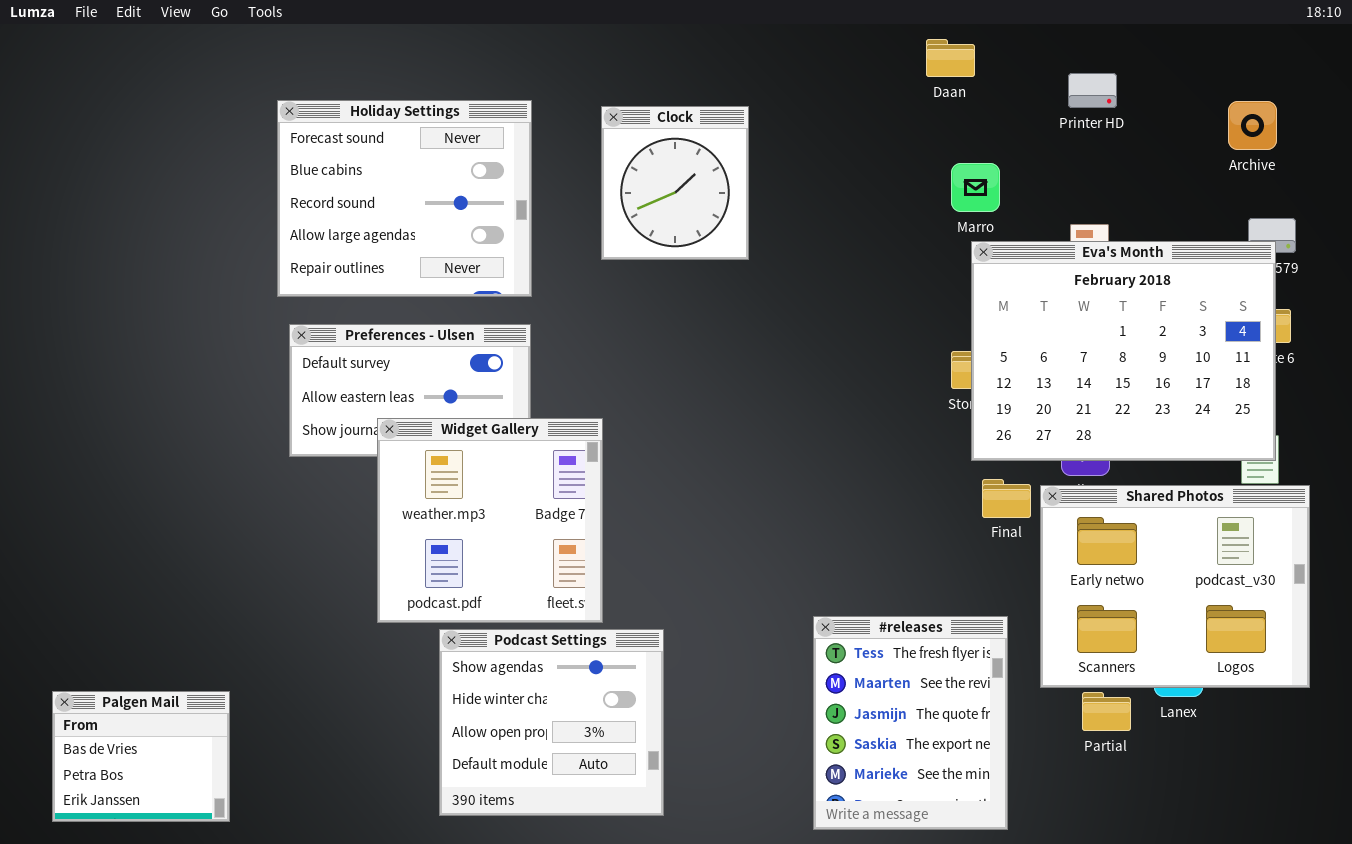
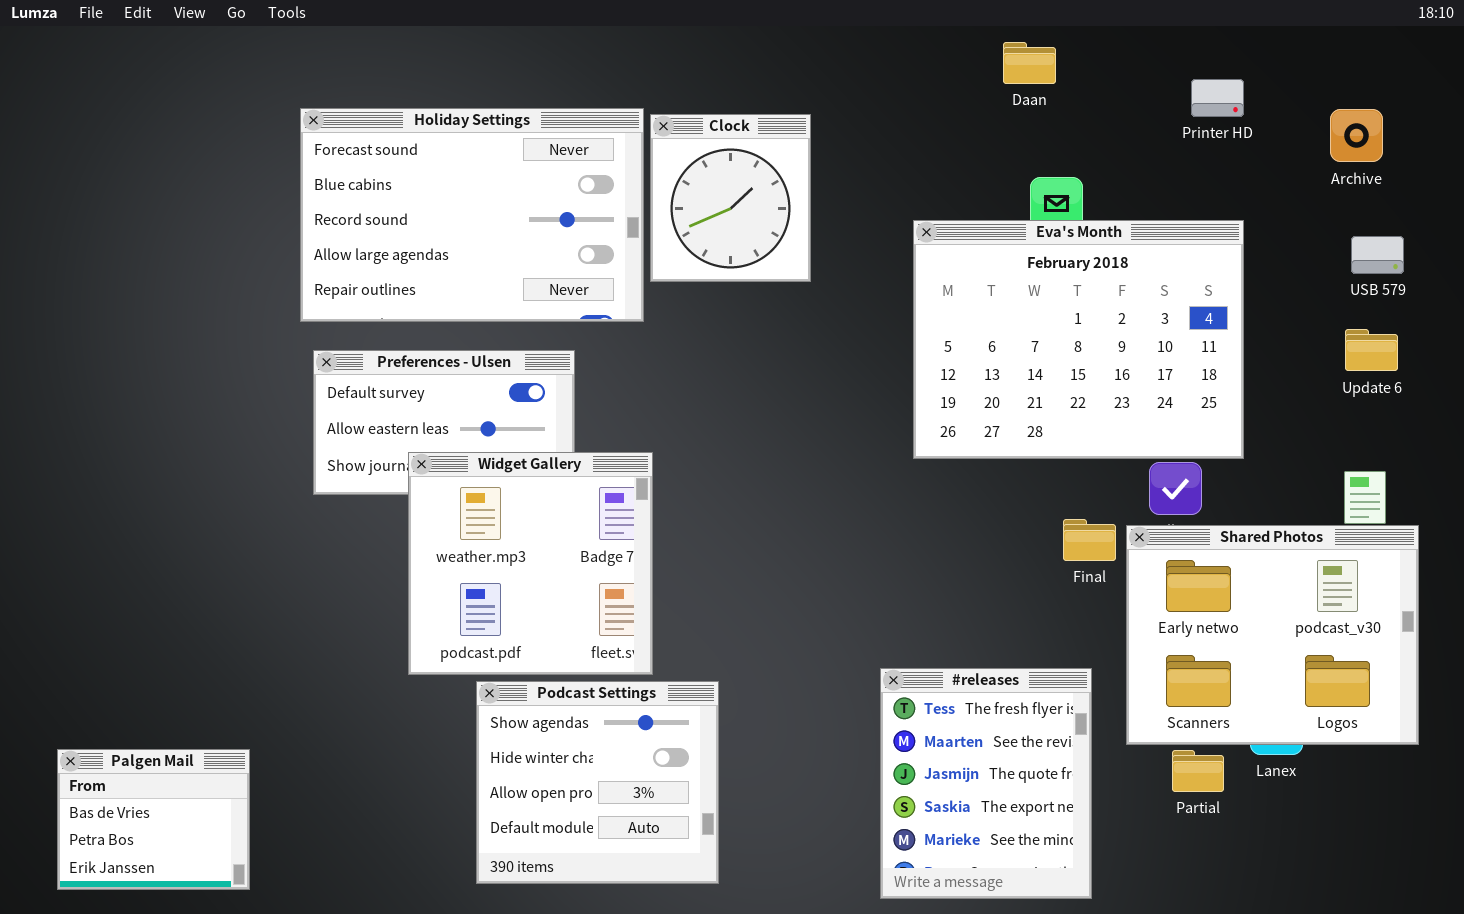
Printer HD: [1068,73,1117,108] -> [1191,79,1244,117], moved
Holiday Settings: [277,100,532,297] -> [300,108,644,322], resized
Eva's Month: [971,241,1276,461] -> [913,220,1244,459], moved

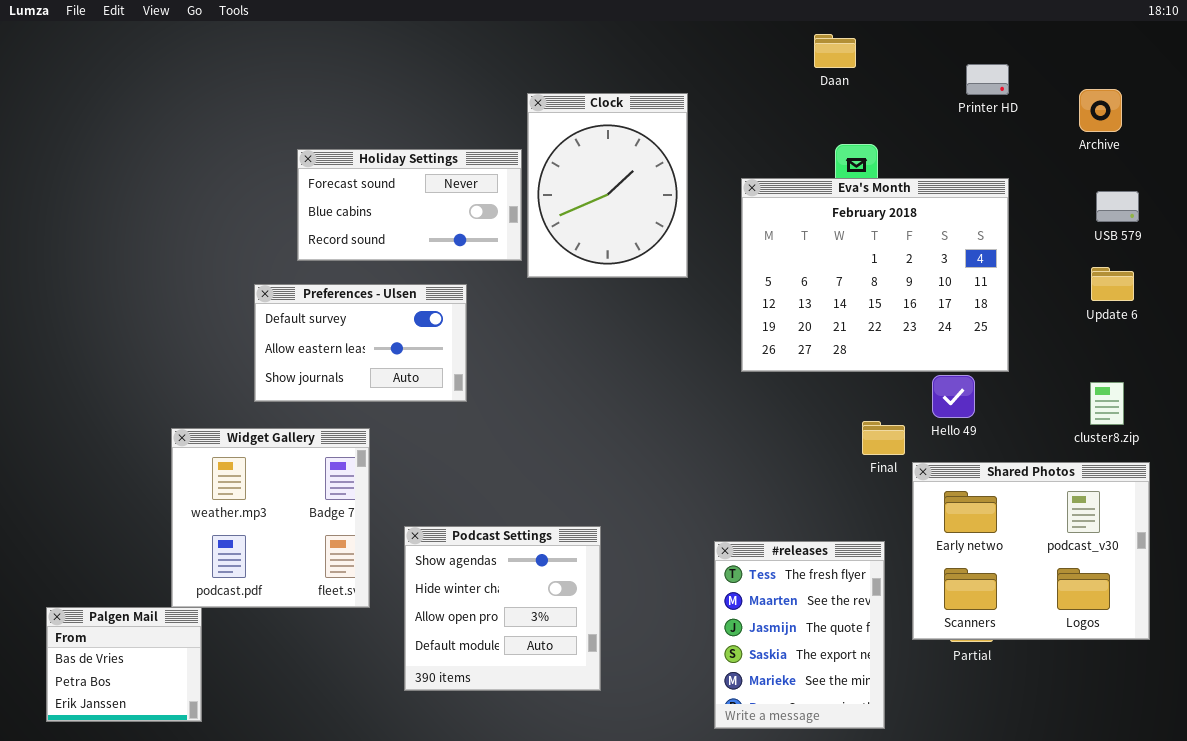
Holiday Settings: [300,108,644,322] -> [297,149,522,261], resized
Clock: [650,114,811,282] -> [527,93,688,278], resized
Widget Gallery: [408,452,653,675] -> [171,428,370,608], moved
Shared Photos: [1126,525,1419,745] -> [912,462,1150,640], moved
Podcast Settings: [476,681,719,884] -> [404,526,601,691], moved

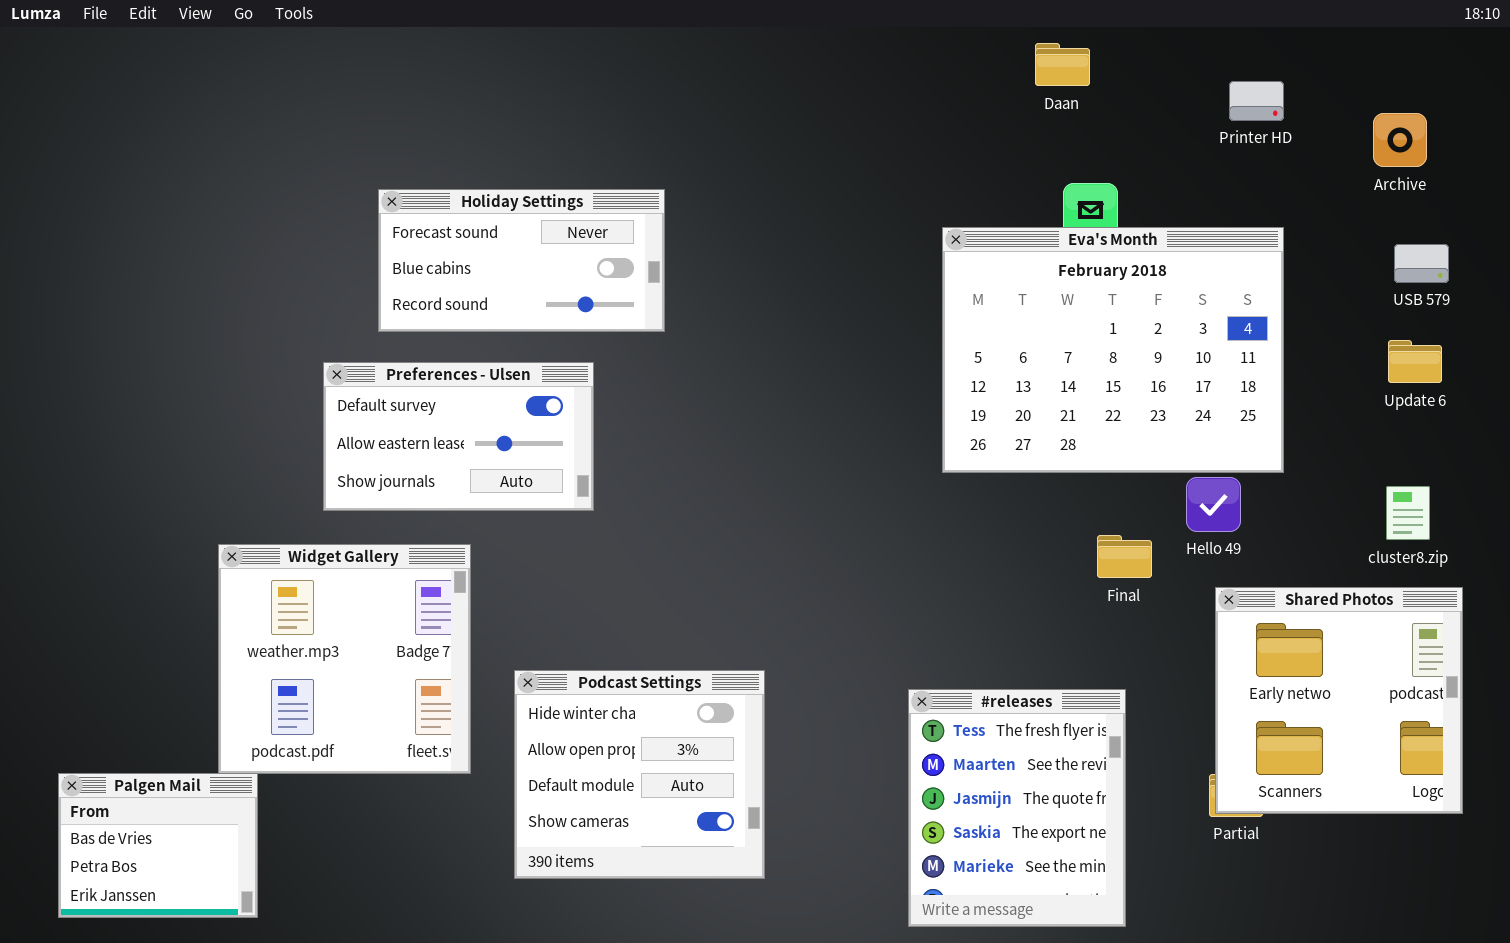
Clock: [527,93,688,278] -> none, closed
Shared Photos: [912,462,1150,640] -> [1215,587,1463,814], resized
Podcast Settings: [404,526,601,691] -> [514,670,765,879], scrolled down 1 row

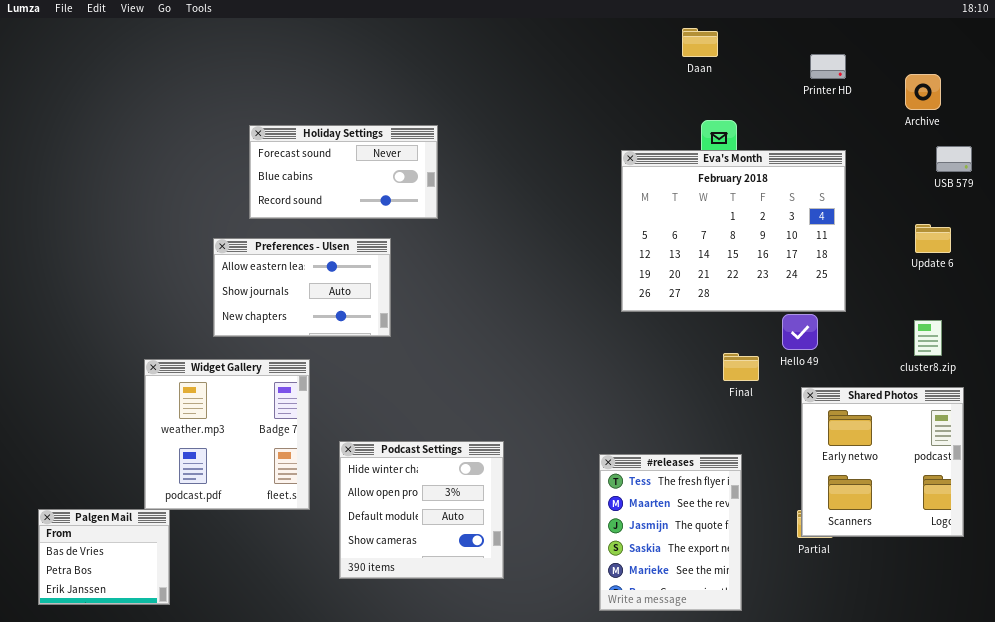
USB 579: [1394,244,1449,283] -> [936,146,972,172], moved
Preferences - Ulsen: [323,362,594,511] -> [213,238,391,337], scrolled down 1 row

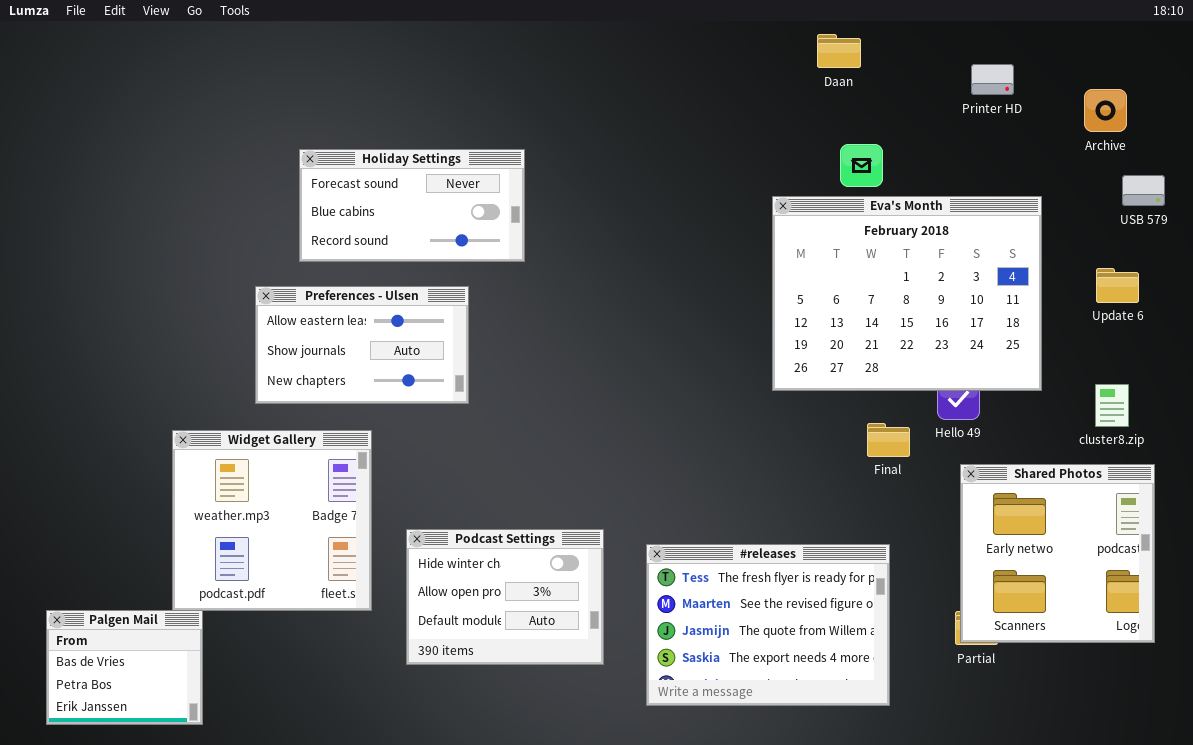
Eva's Month: [621,150,846,312] -> [772,196,1042,391], moved
Podcast Settings: [339,441,504,579] -> [406,529,604,665], resized
#releases: [599,454,742,611] -> [646,544,890,706], resized

